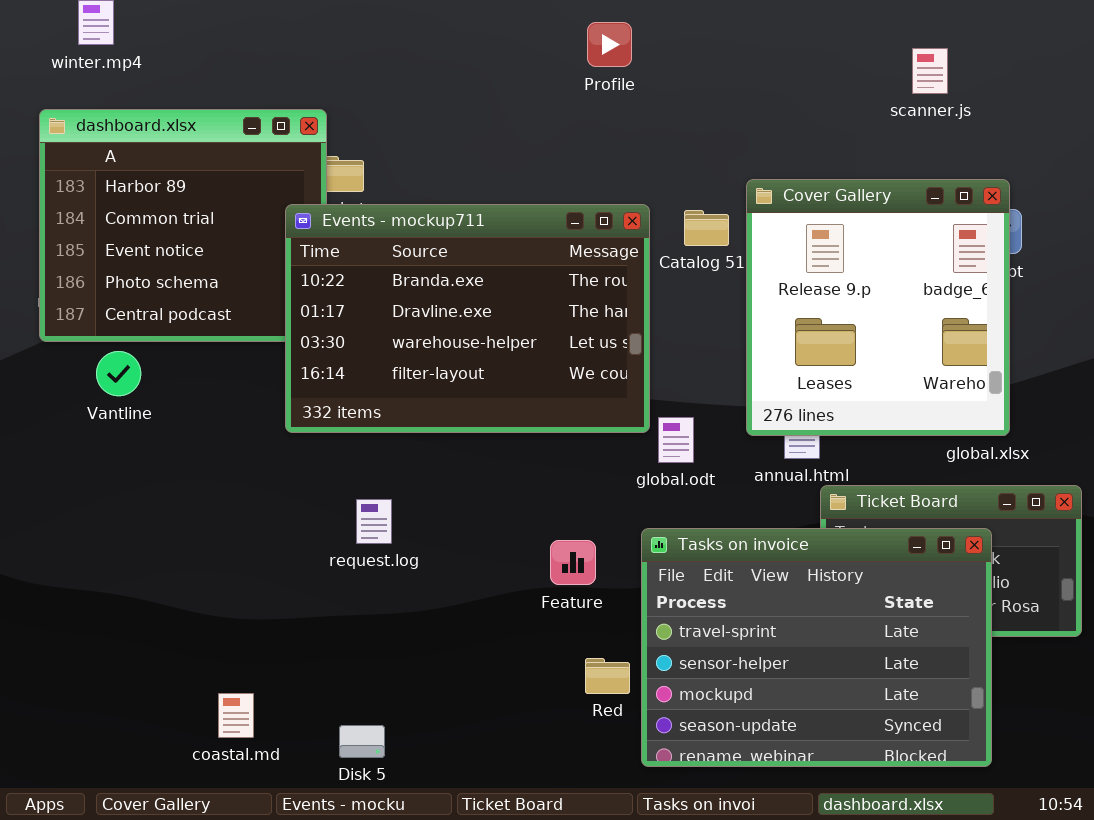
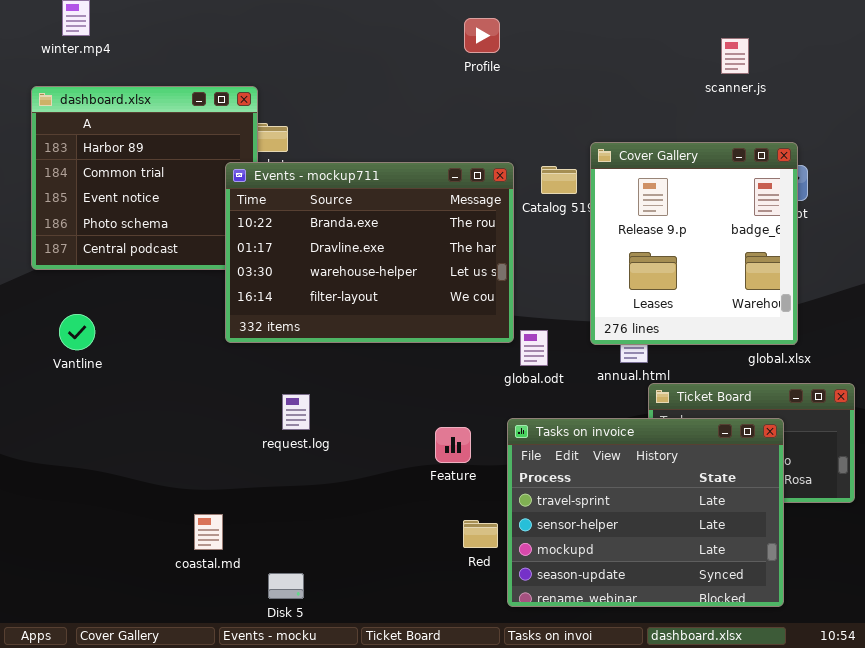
Vantline: [96,351,141,396] -> [59,314,95,350], moved
coastal.md: [218,693,254,738] -> [194,514,223,550], moved

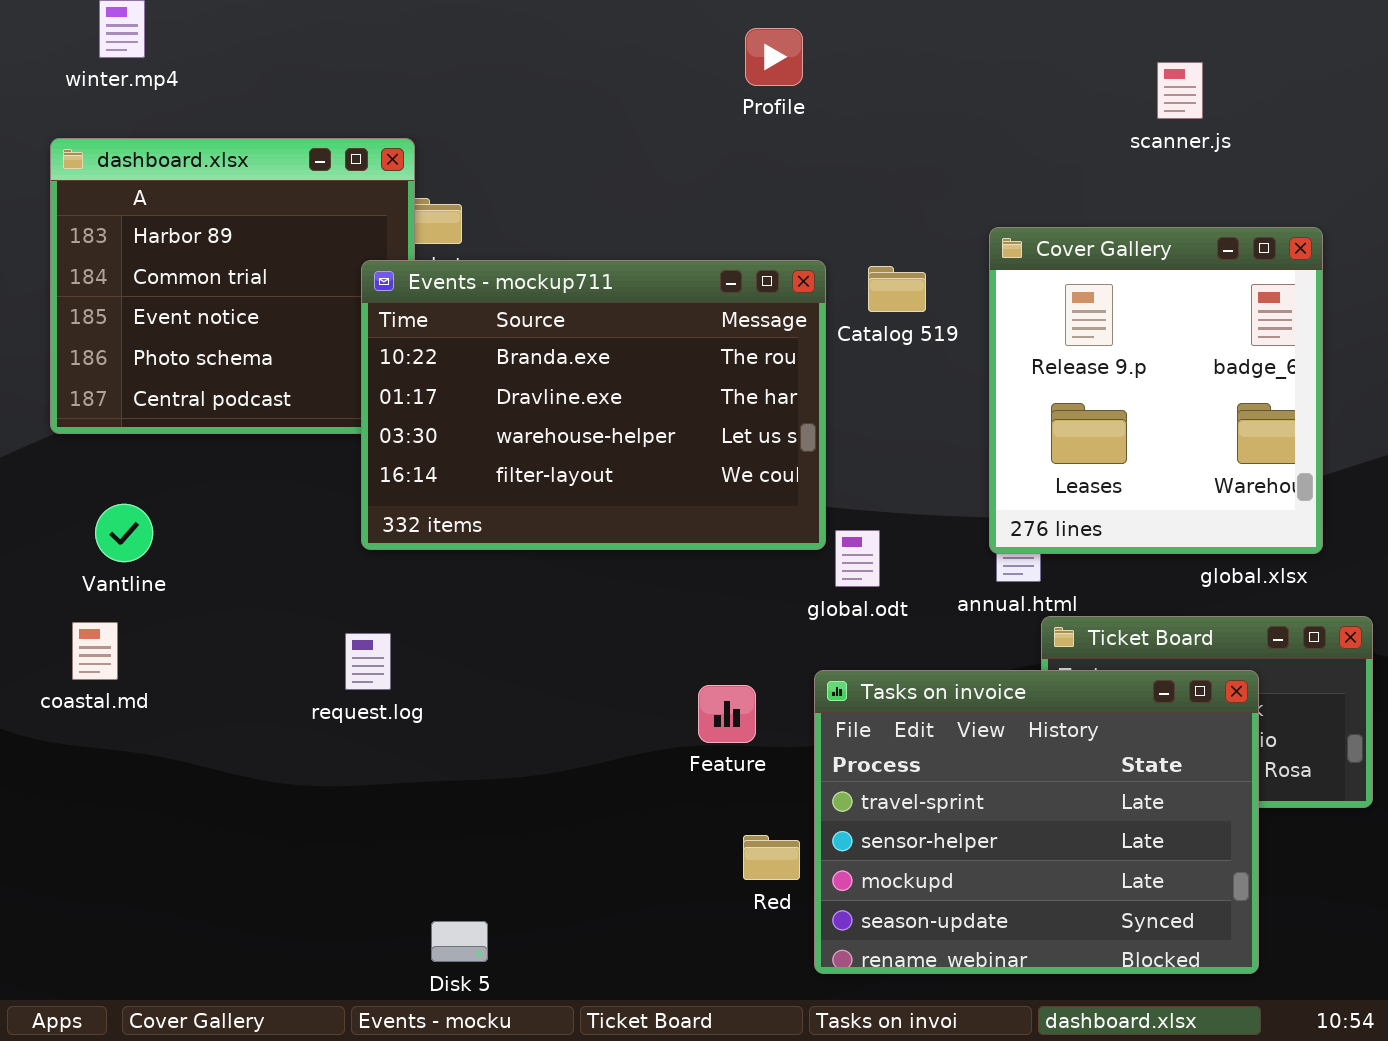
Cover Gallery: [590,142,798,345] -> [989,227,1323,554], moved
request.log: [282,394,310,430] -> [345,633,391,690], moved
coastal.md: [194,514,223,550] -> [72,622,118,680], moved

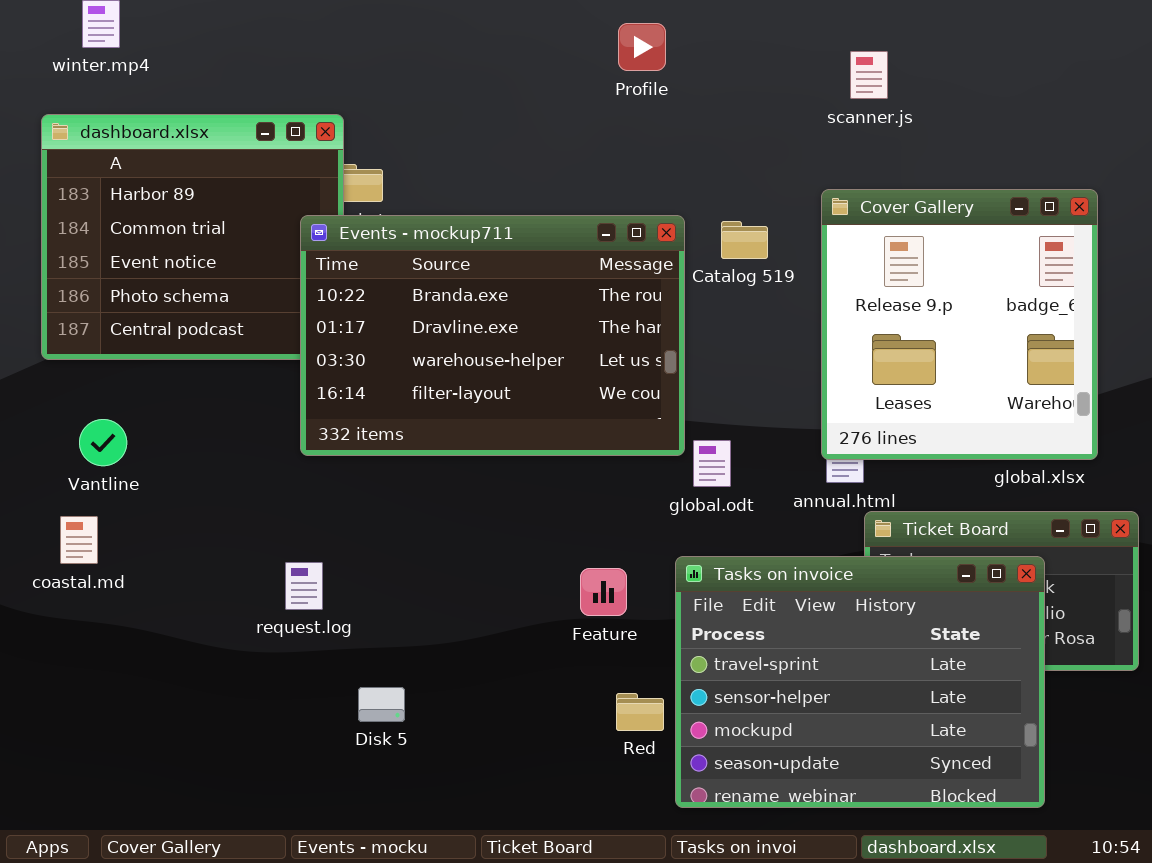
scanner.js: [1157,62,1203,119] -> [850,51,888,99], moved
request.log: [345,633,391,690] -> [285,562,323,610], moved
Disk 5: [431,921,488,962] -> [358,687,405,722], moved

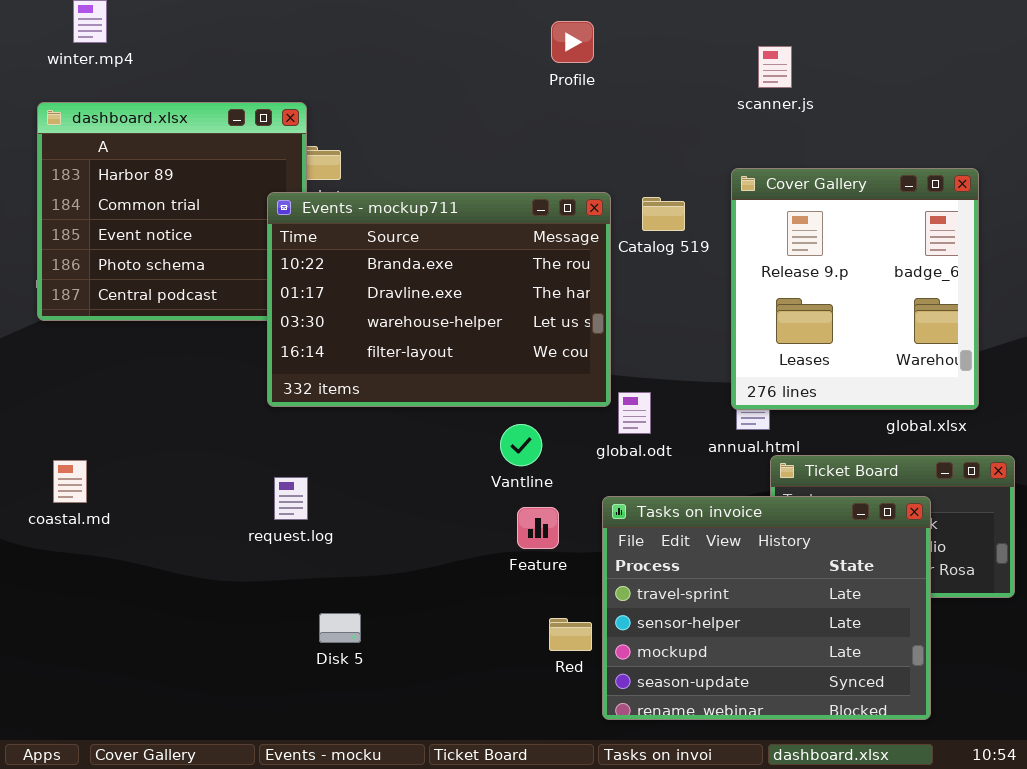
Vantline: [79,419,127,466] -> [500,424,542,466], moved
request.log: [285,562,323,610] -> [274,477,308,520], moved

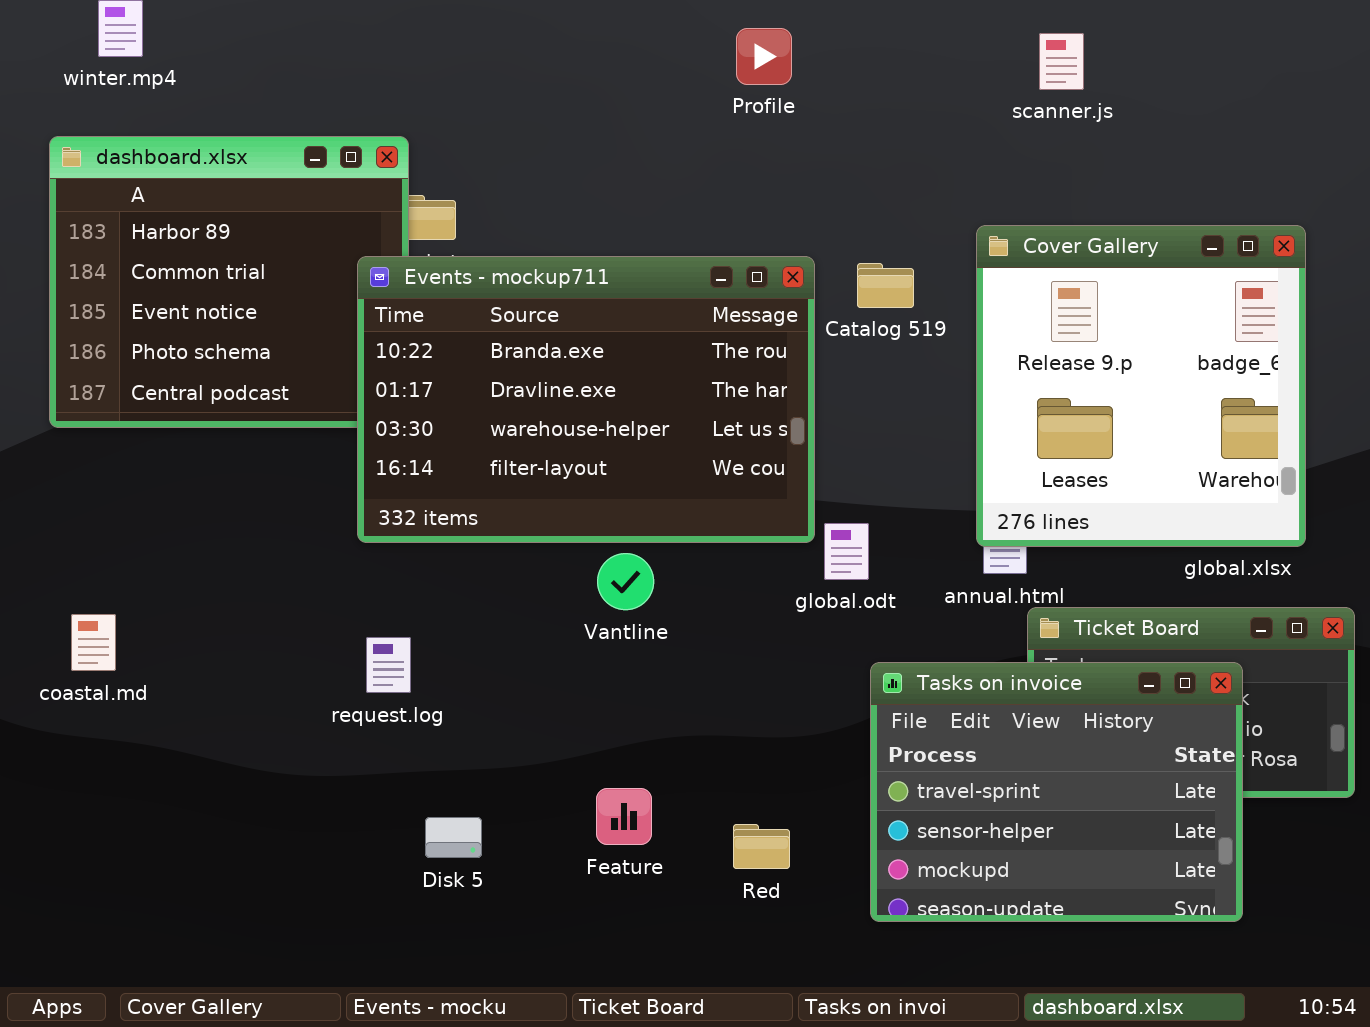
scanner.js: [758,46,792,88] -> [1039,33,1084,90], moved
Vantline: [500,424,542,466] -> [597,553,654,610], moved
Tasks on invoice: [602,496,931,720] -> [870,662,1243,922], resized
Feature: [517,507,559,549] -> [596,788,652,845], moved

